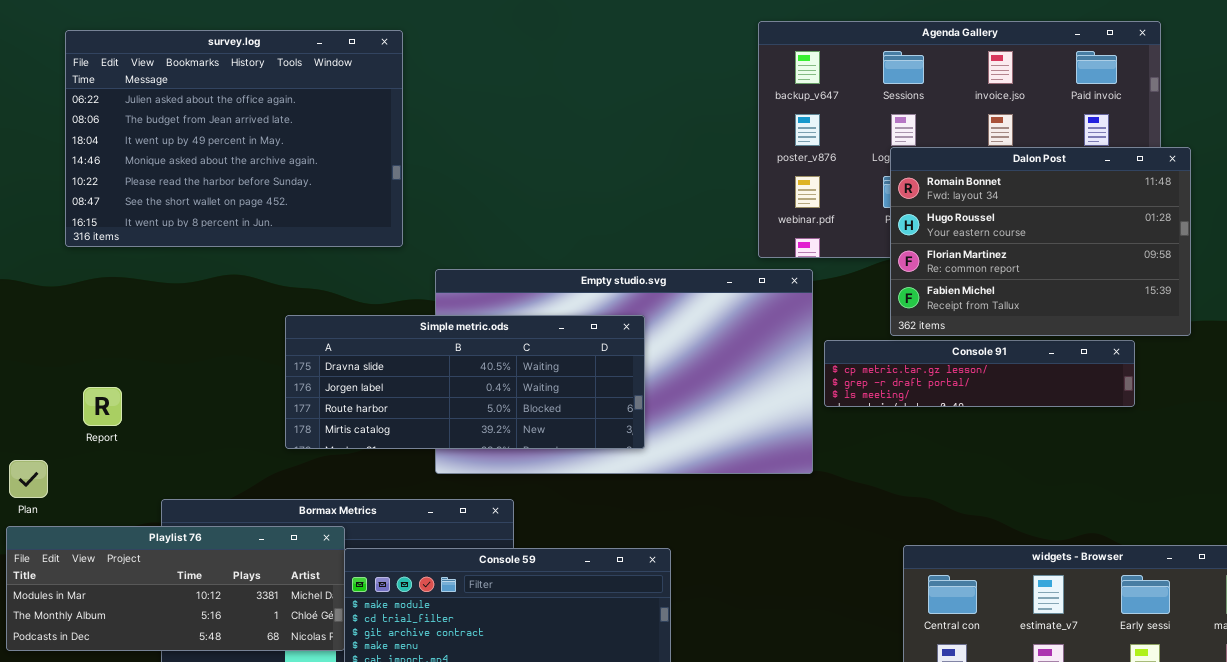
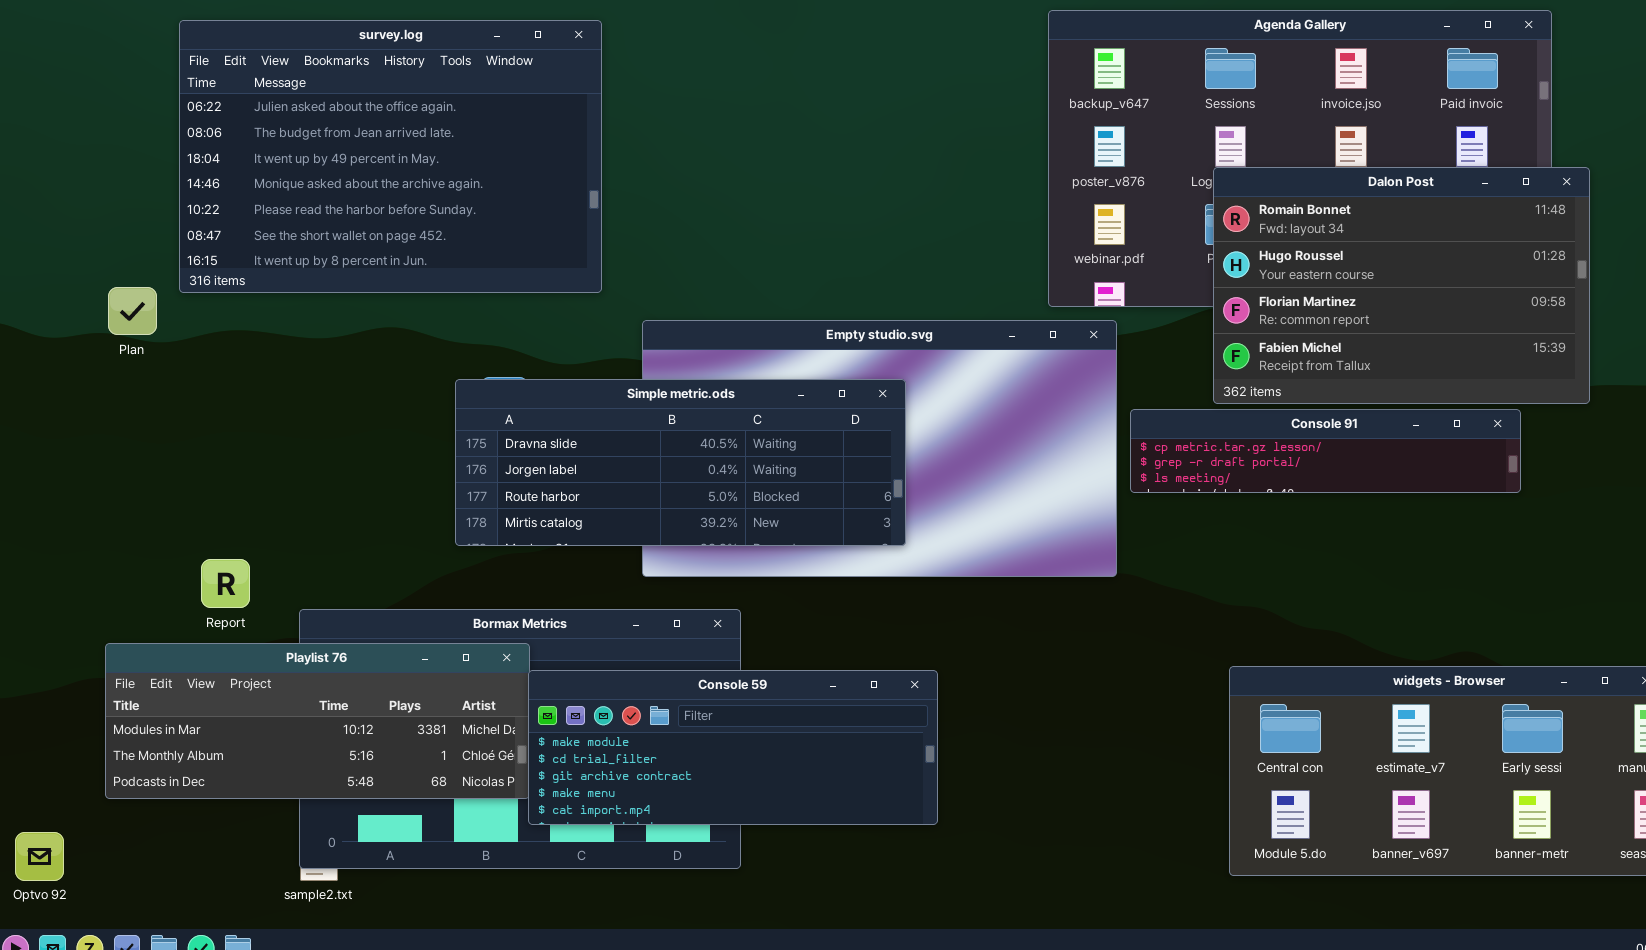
Report: [83,387,122,426] -> [201,559,250,608], moved
Plan: [9,460,48,498] -> [108,287,157,335], moved

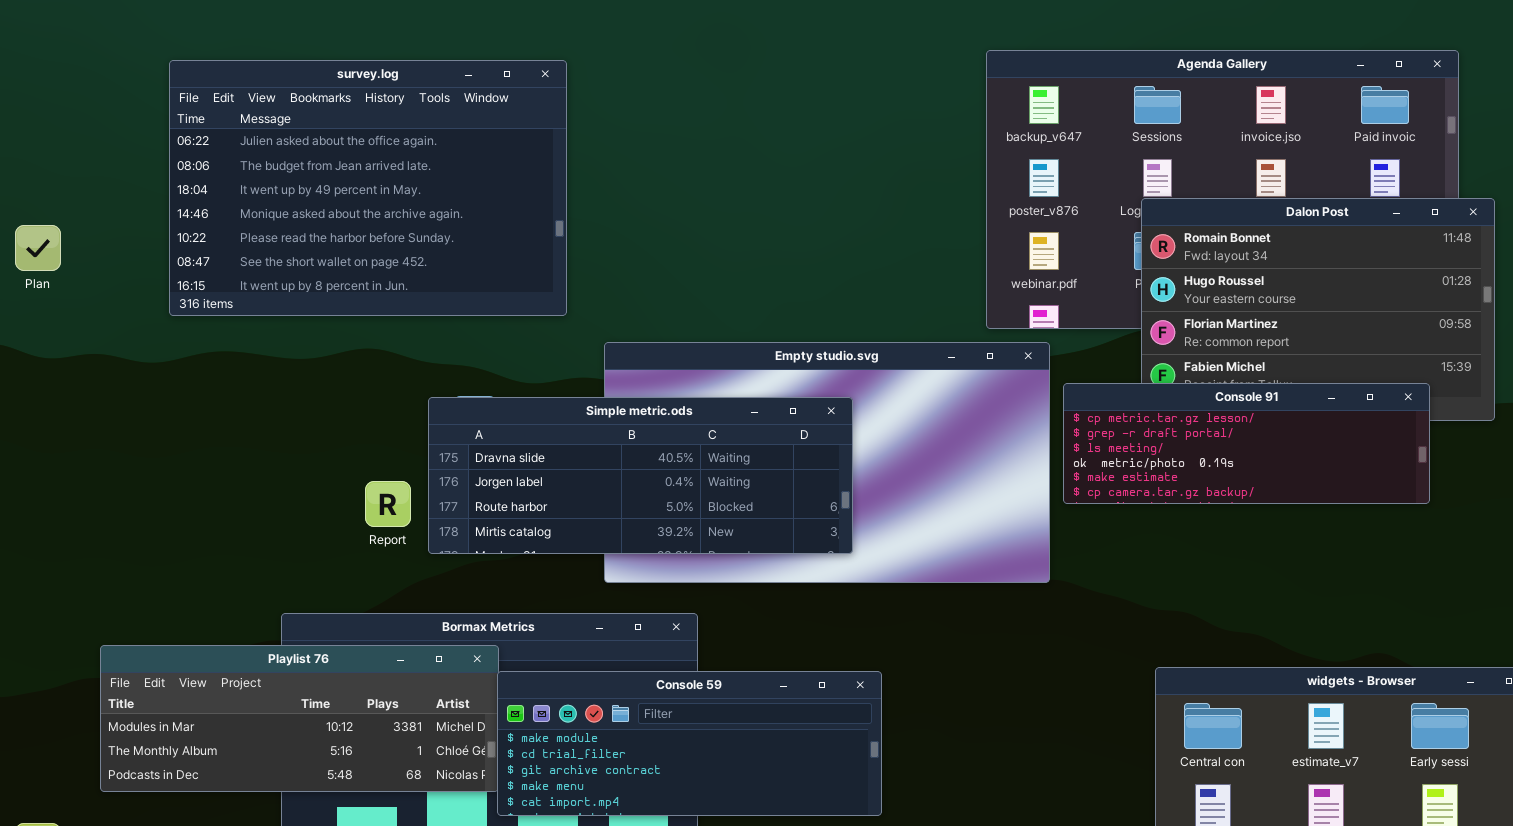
Plan: [108,287,157,335] -> [15,225,61,271], moved
Console 91: [1130,409,1521,493] -> [1063,383,1430,504], resized
Report: [201,559,250,608] -> [365,481,411,527], moved

